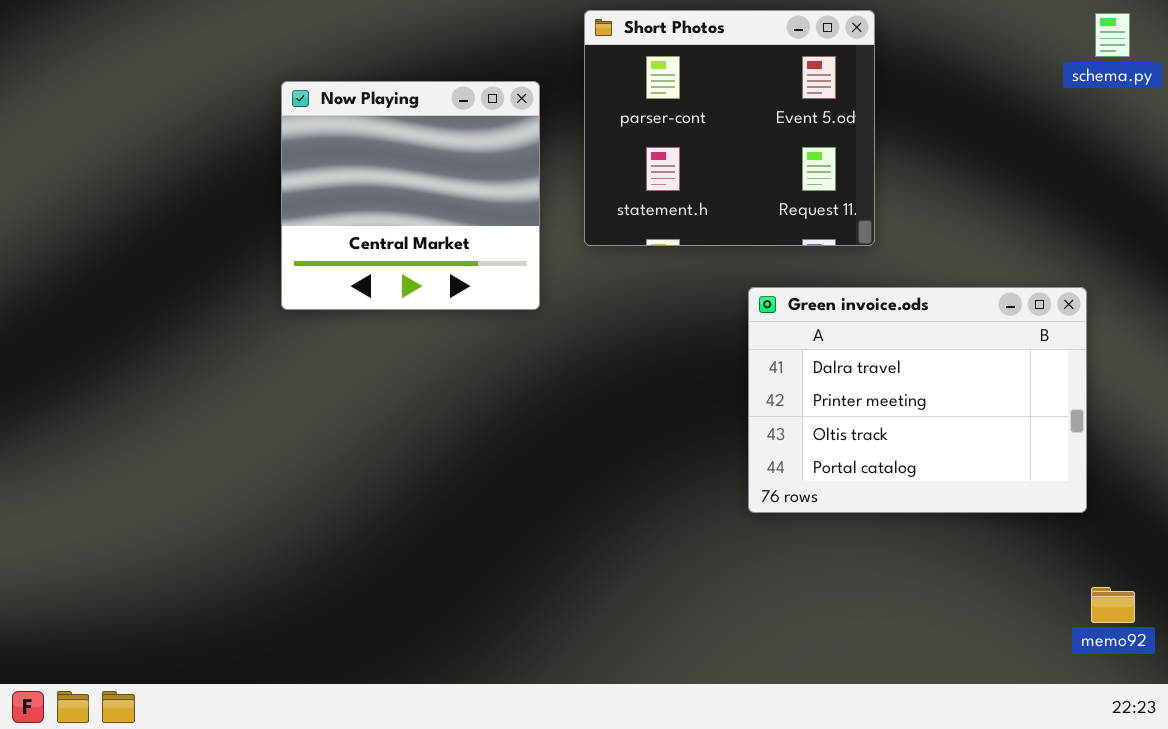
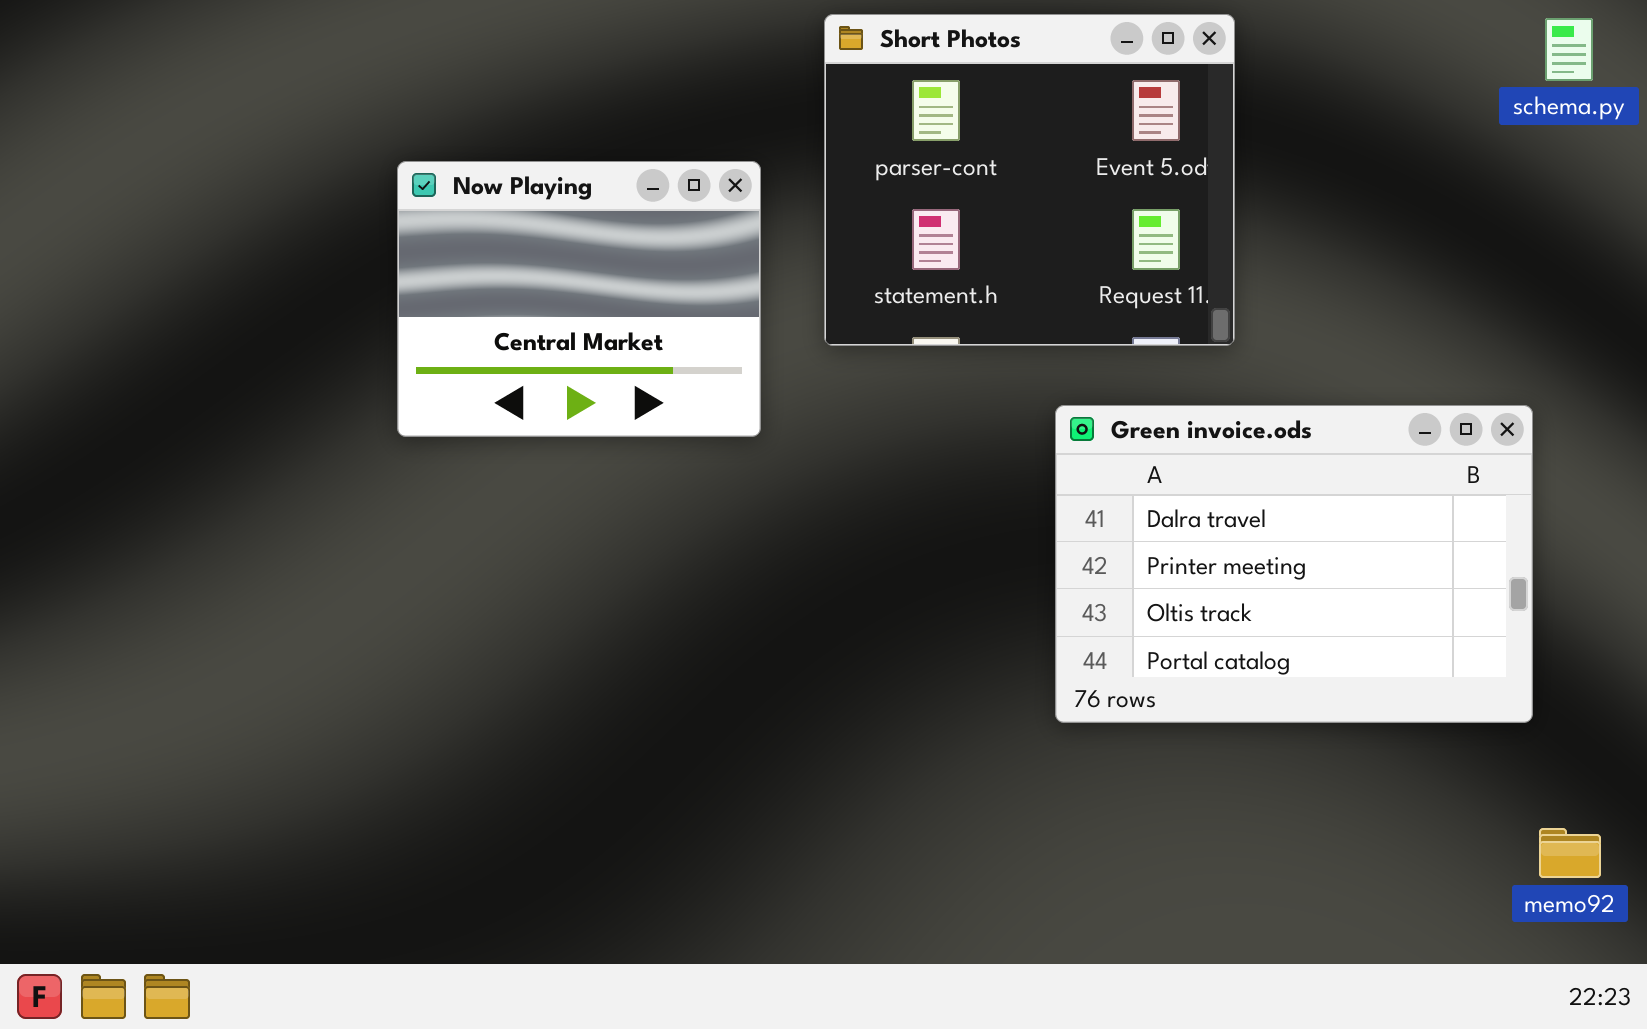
Now Playing: [281,81,540,310] -> [397,161,761,437], resized

